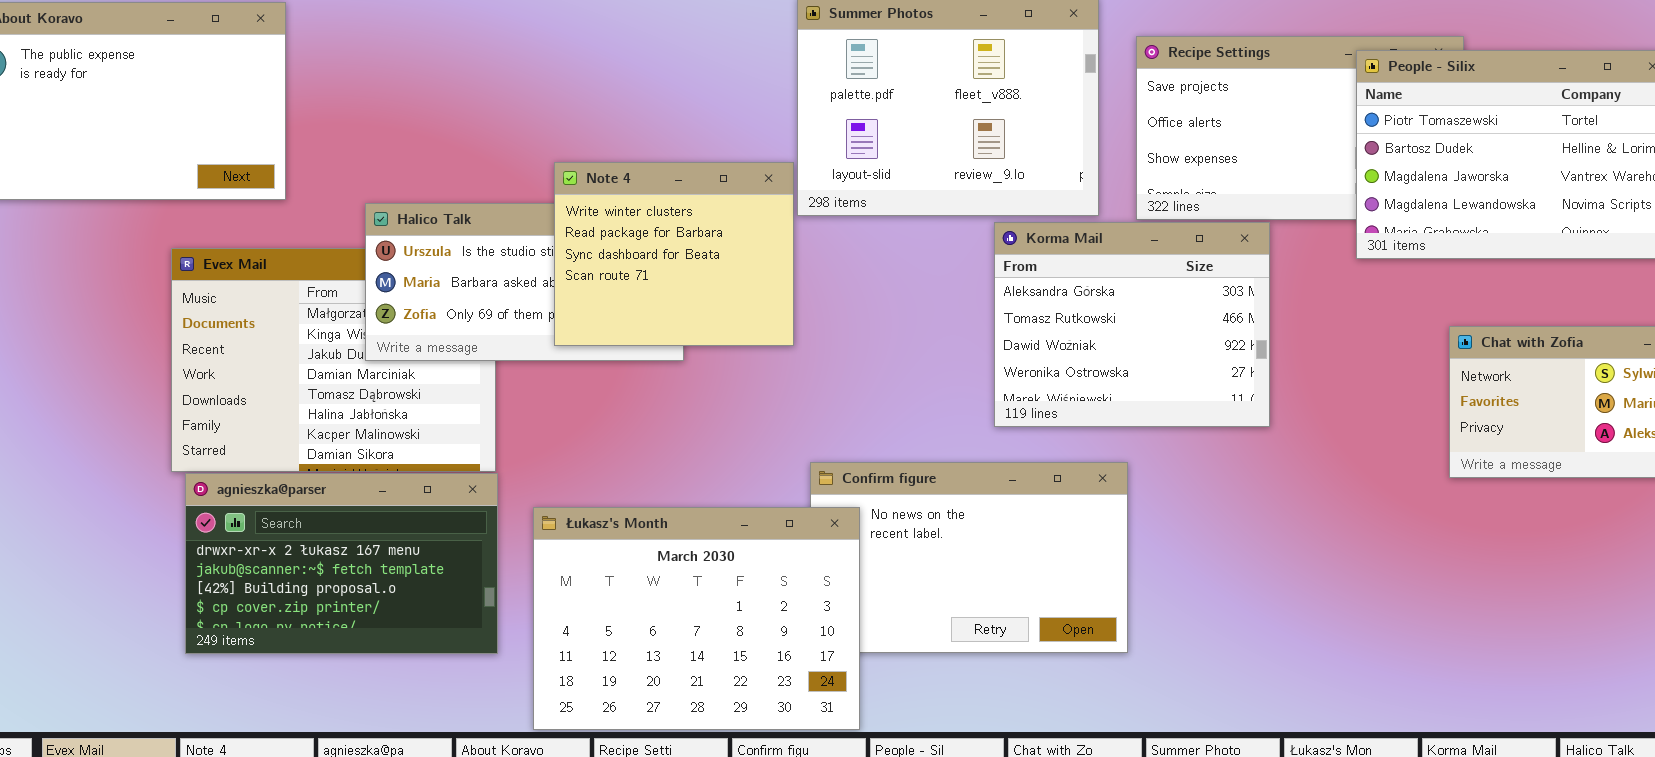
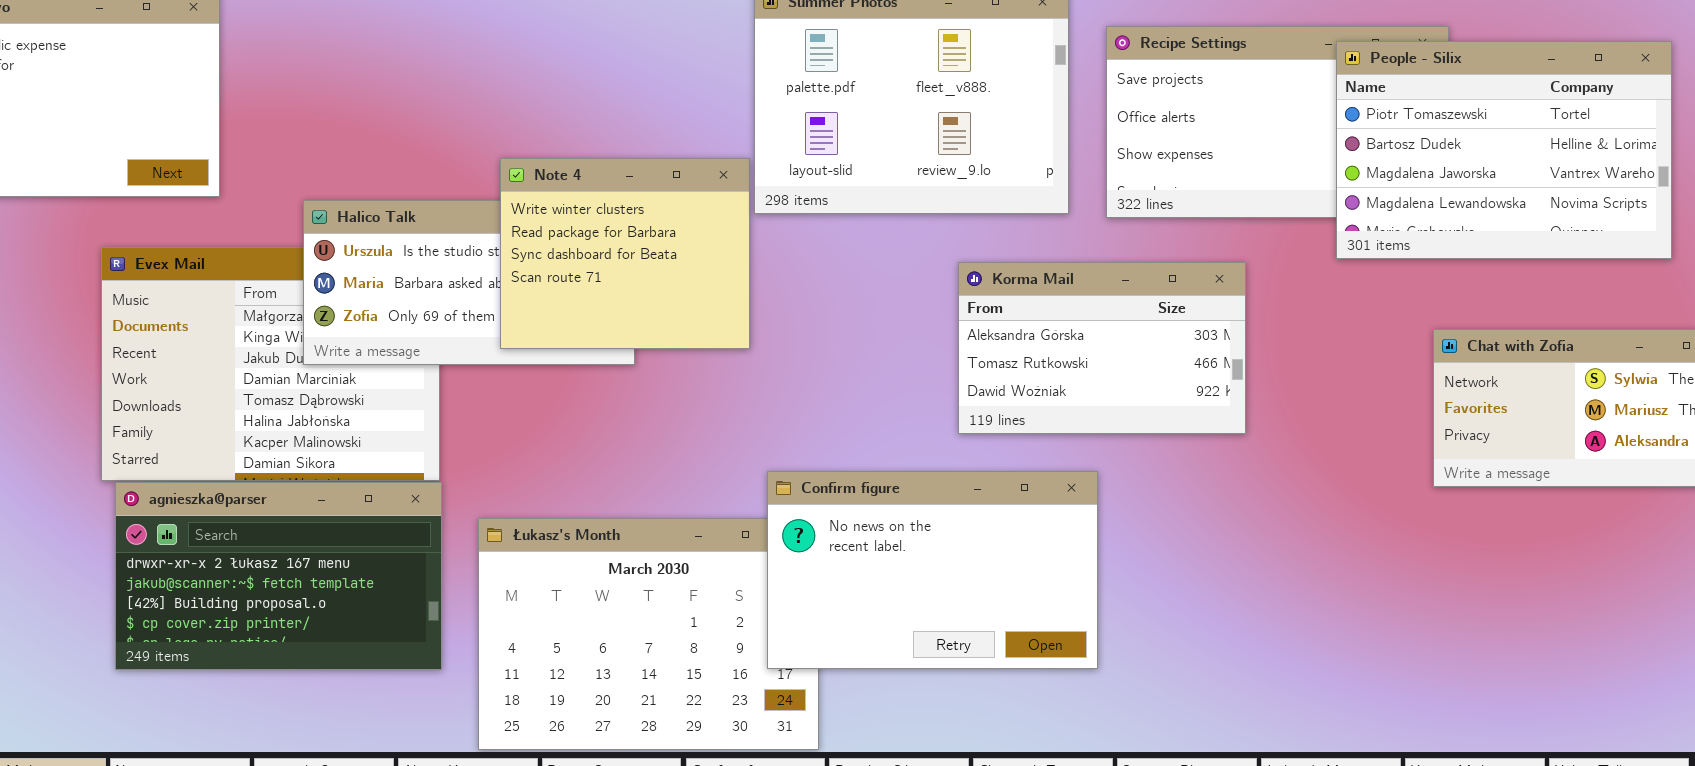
Korma Mail: [994,222,1270,427] -> [958,262,1246,434], resized
Confirm figure: [810,462,1128,653] -> [767,471,1098,669], raised

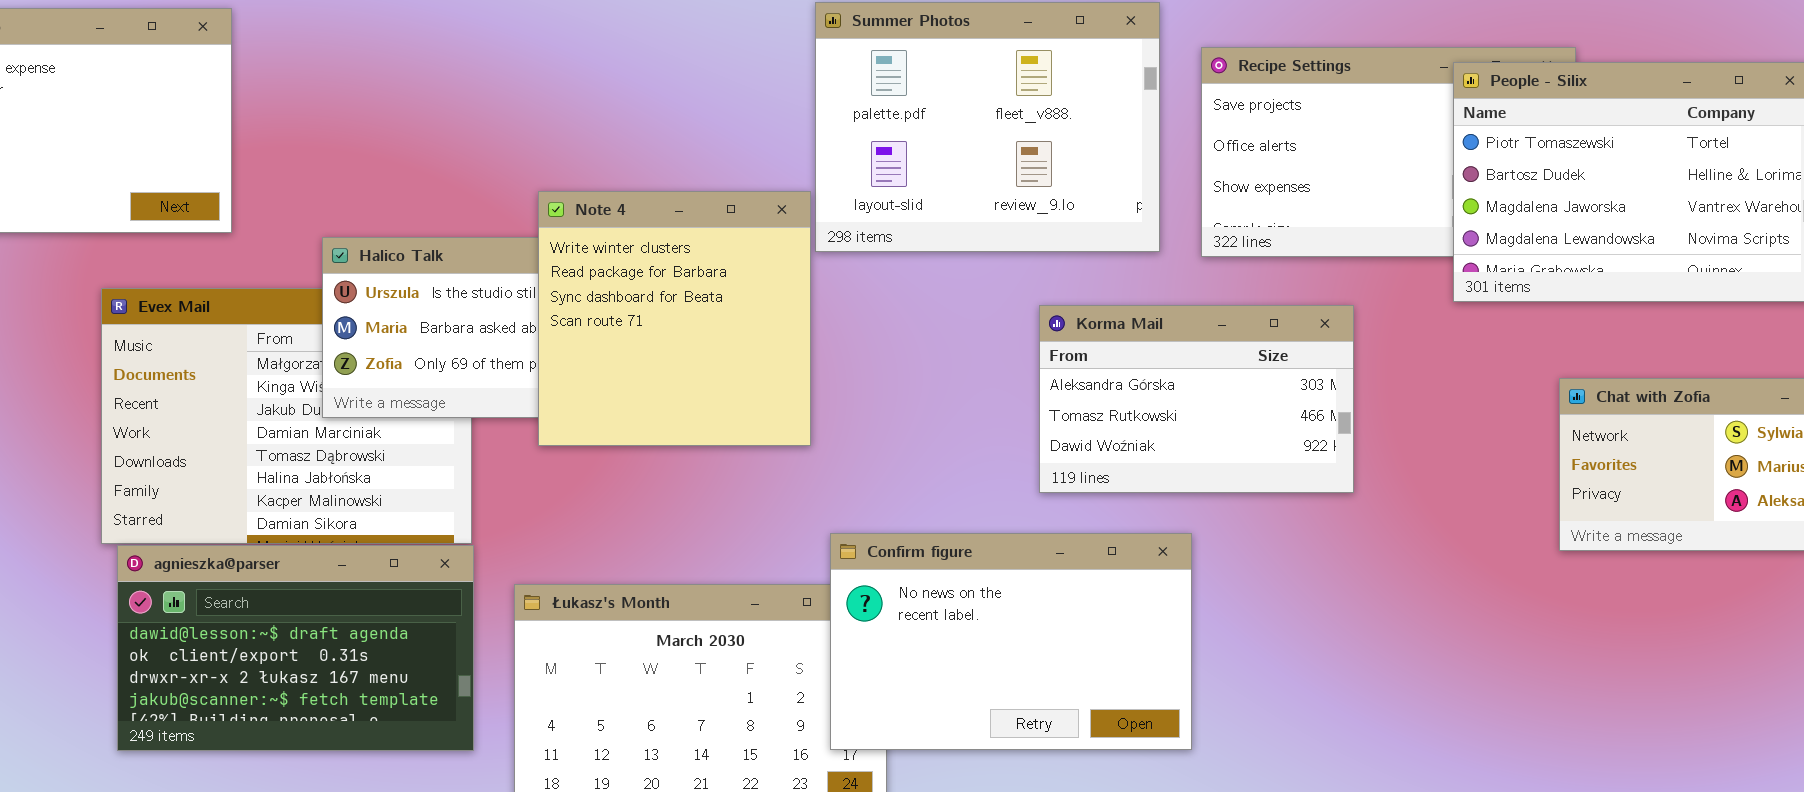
Note 4: [500,158,750,349] -> [538,191,811,446], resized
agnieszka@parser: [115,482,442,670] -> [117,545,474,751], scrolled up 2 rows

